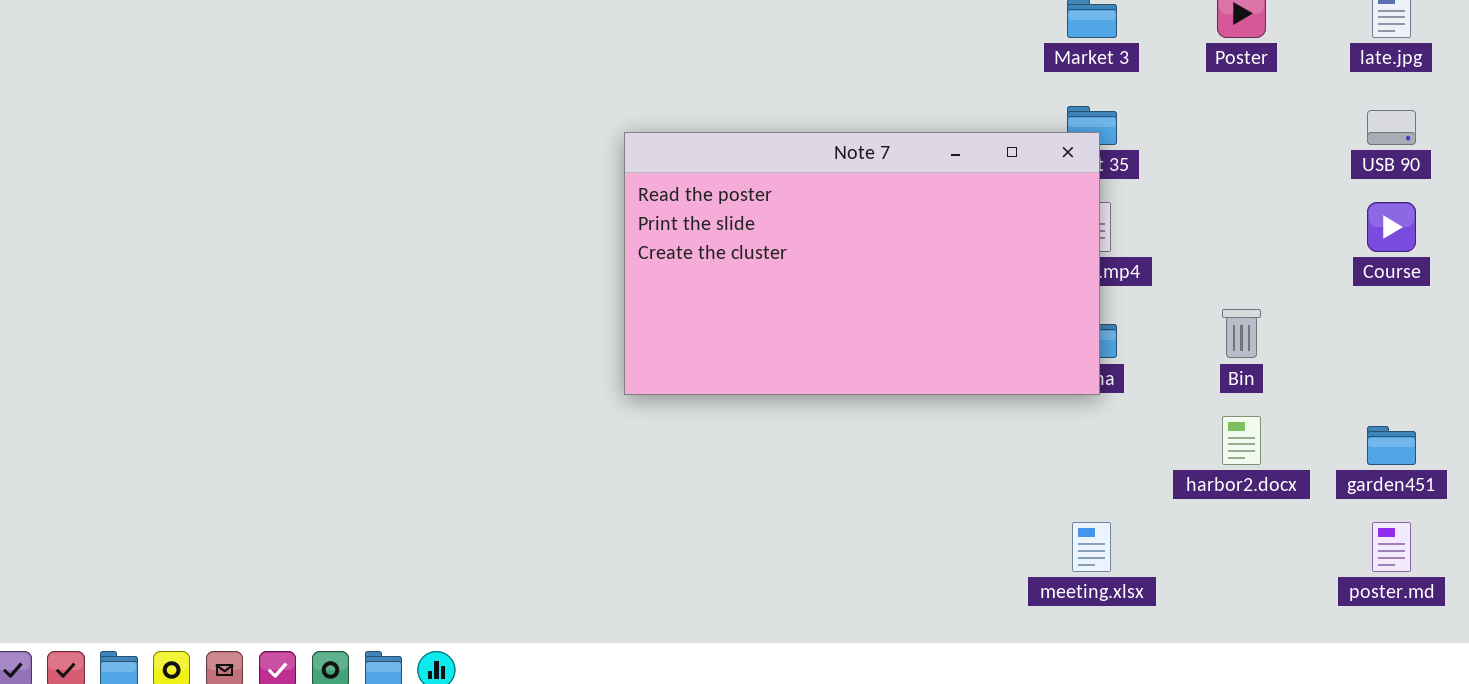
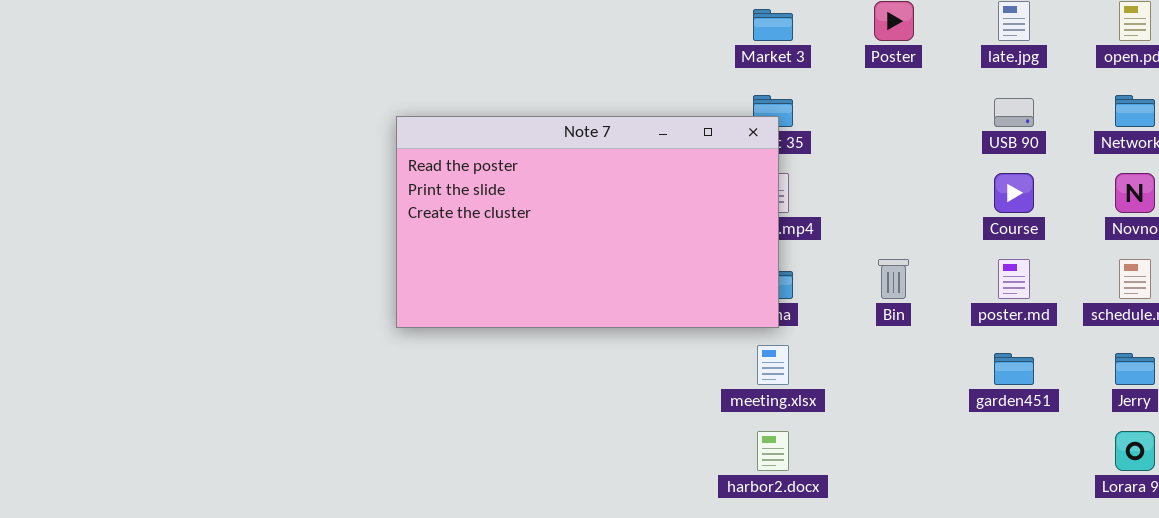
harbor2.docx: [1222,416,1261,465] -> [757,431,789,471], moved
meeting.xlsx: [1072,522,1111,572] -> [757,345,789,385], moved
poster.md: [1372,522,1411,572] -> [998,259,1030,299], moved

